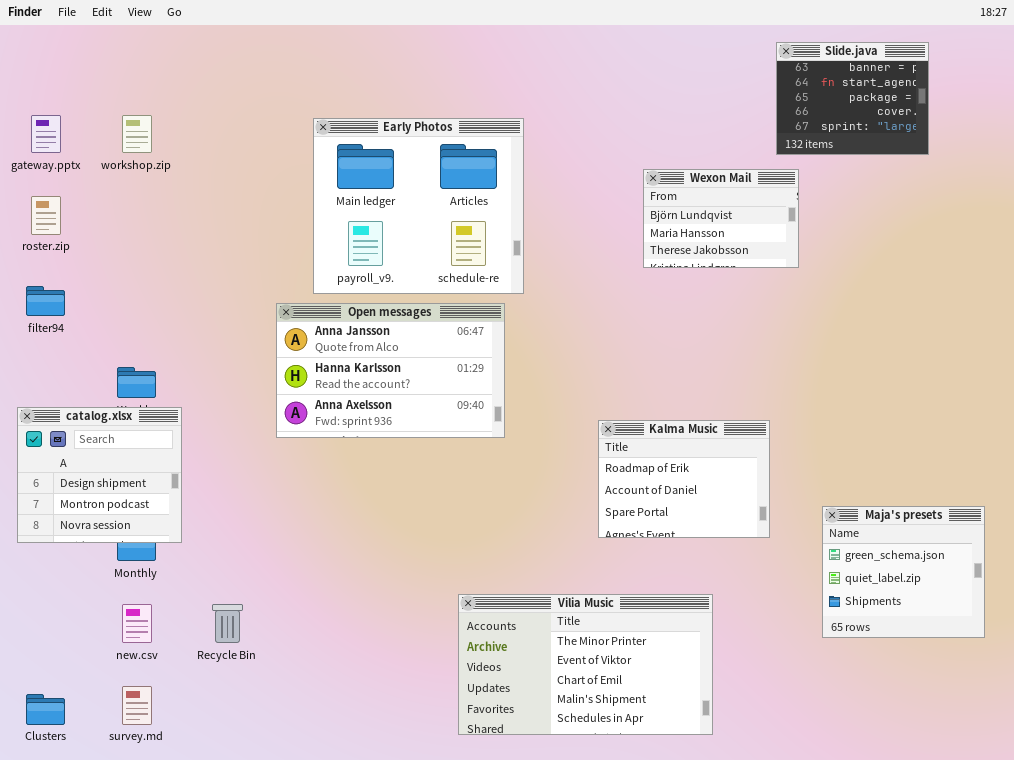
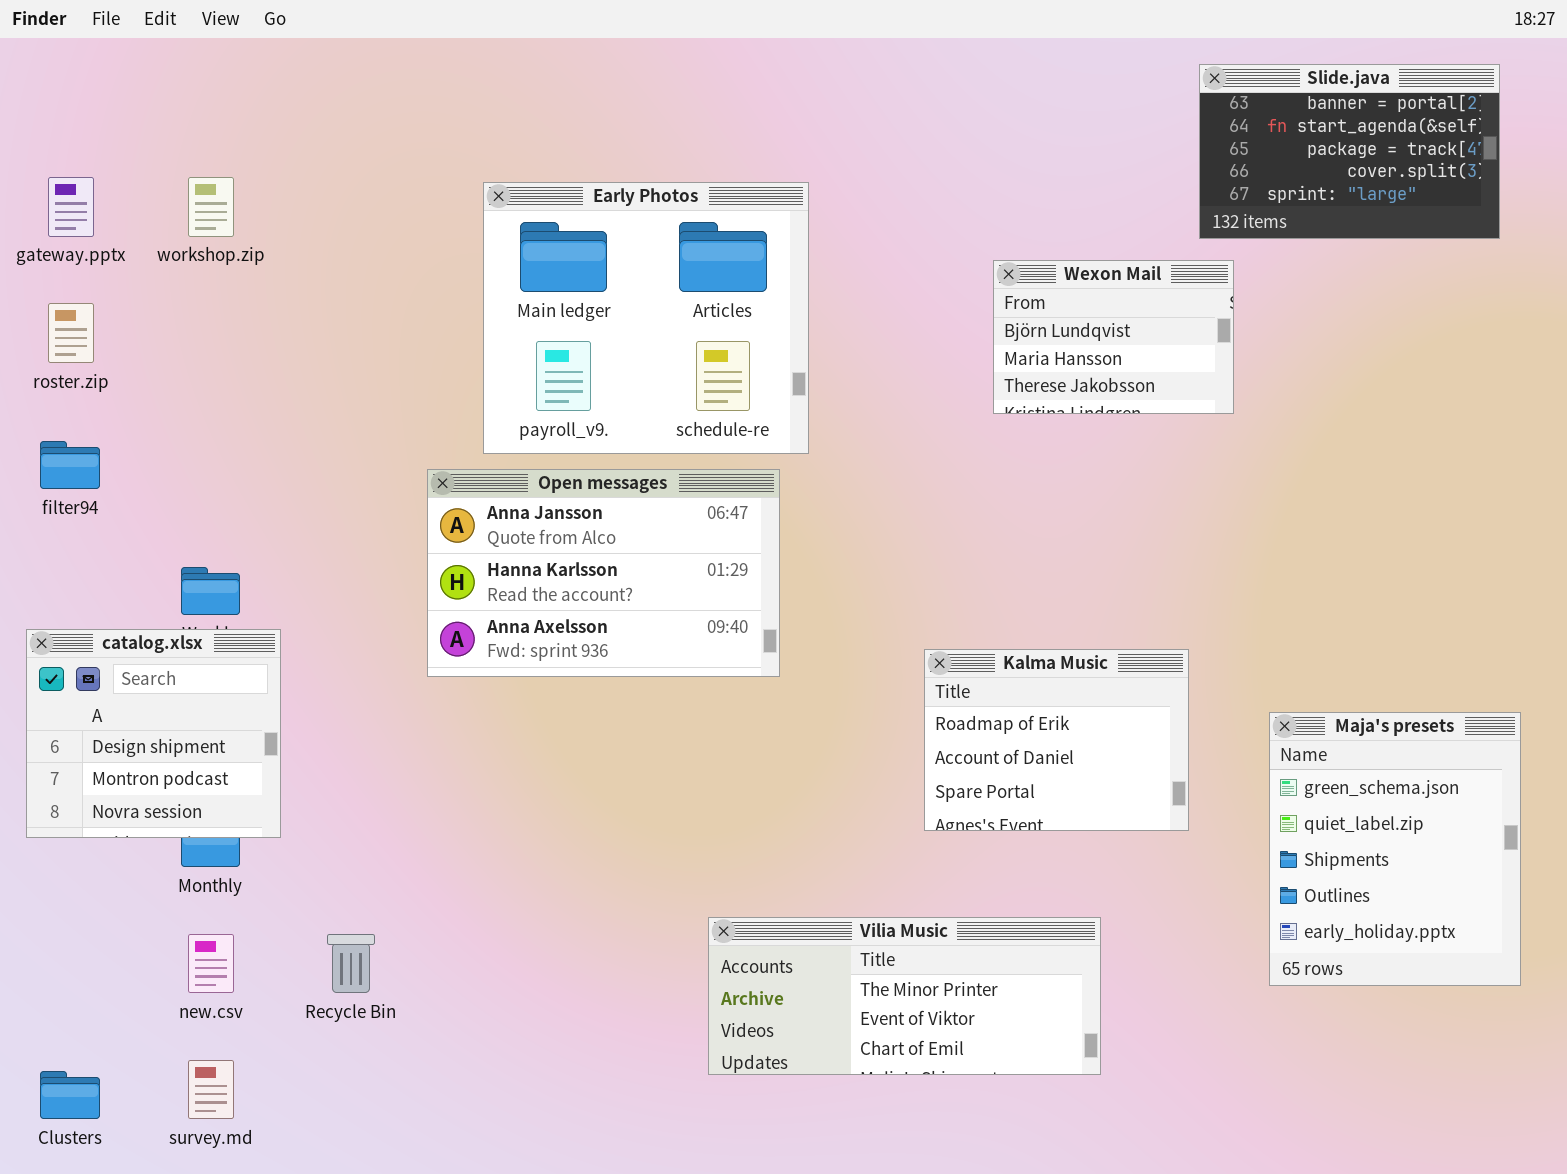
Slide.java: [776,42,929,155] -> [1199,64,1500,239], resized
Maja's presets: [822,506,985,638] -> [1269,712,1521,986], resized
Vilia Music: [458,594,713,735] -> [708,917,1101,1075], resized

